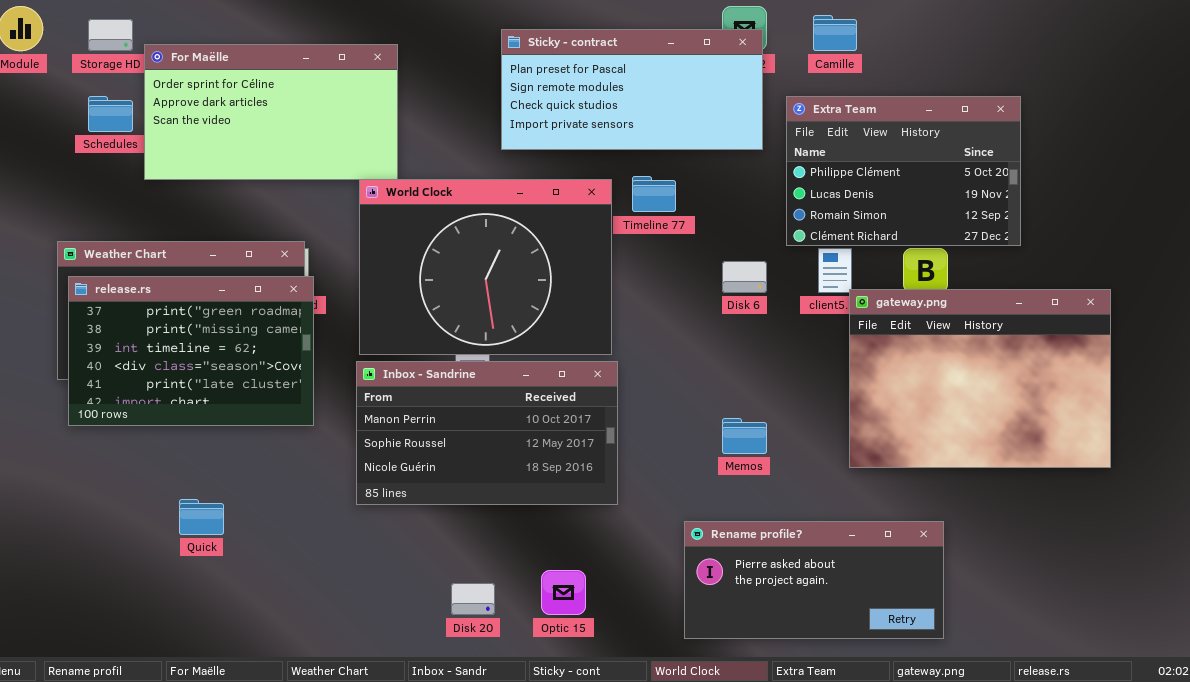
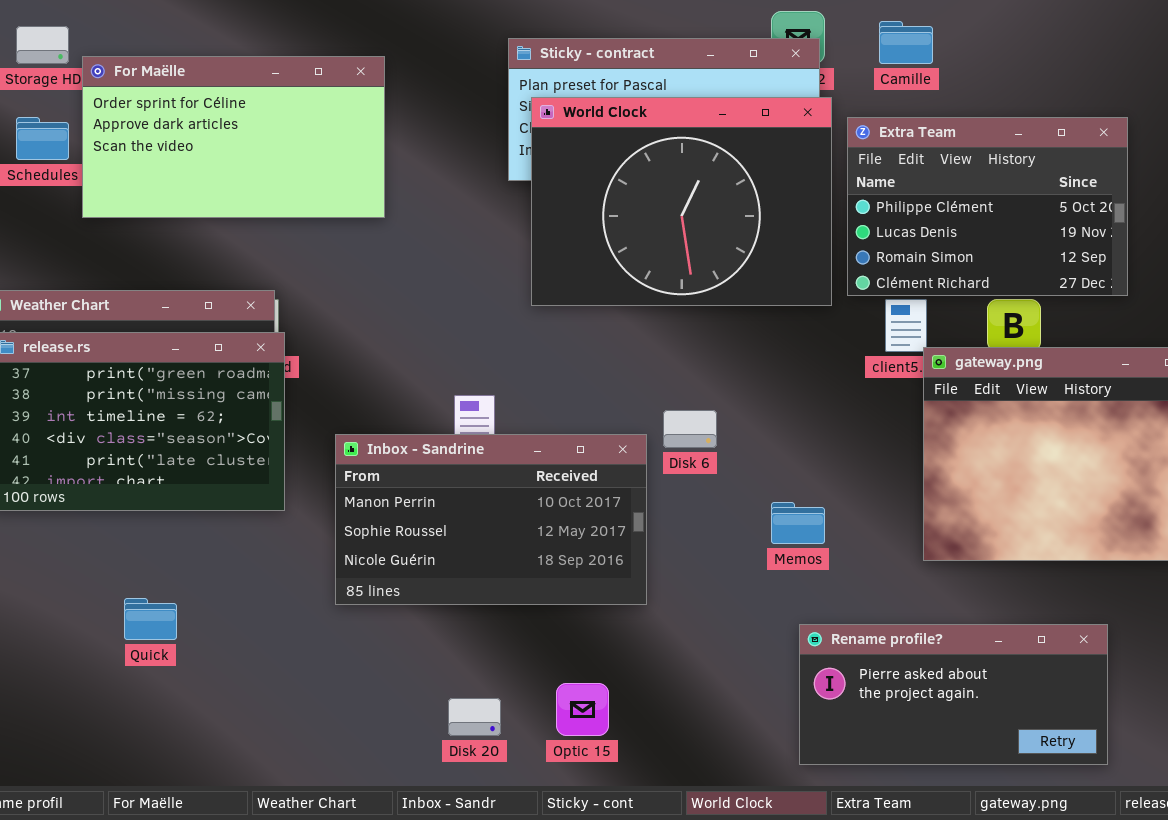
World Clock: [359,179,612,355] -> [531,97,832,306], moved
Disk 6: [722,261,767,293] -> [663,410,717,448], moved
Rename profile?: [684,521,944,639] -> [799,624,1108,765], moved

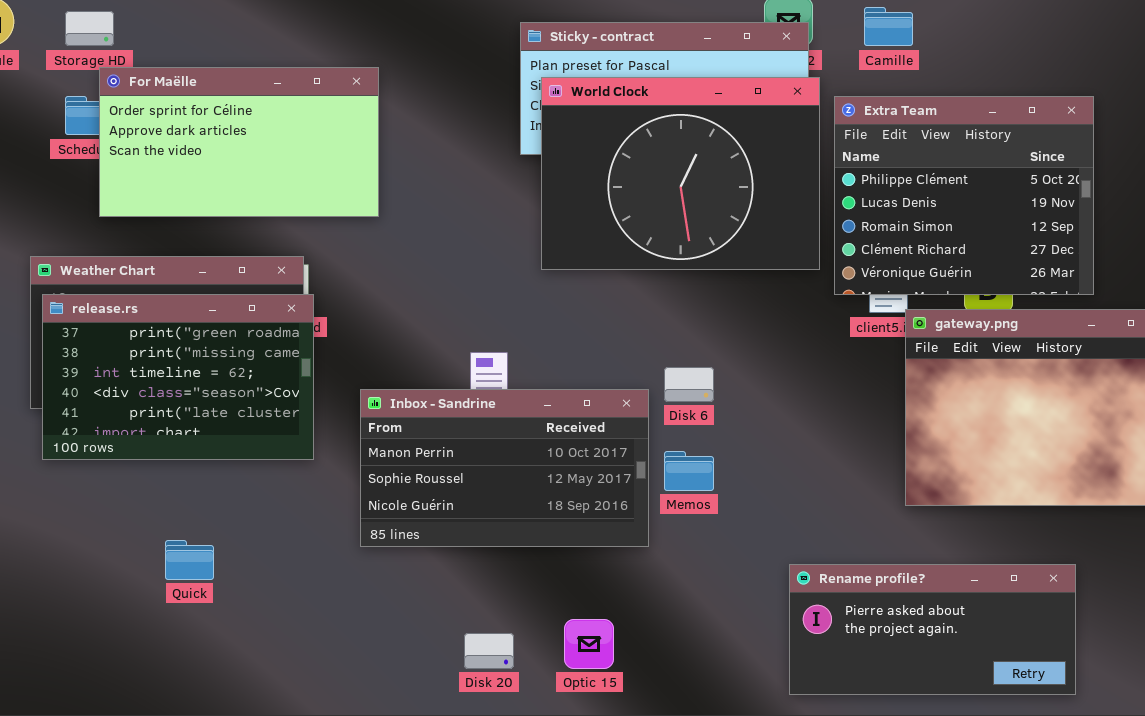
For Maëlle: [82,56,385,218] -> [99,67,379,217], moved
Extra Team: [847,117,1128,296] -> [834,96,1094,295], resized
Memos: [771,502,825,544] -> [664,451,714,491], moved

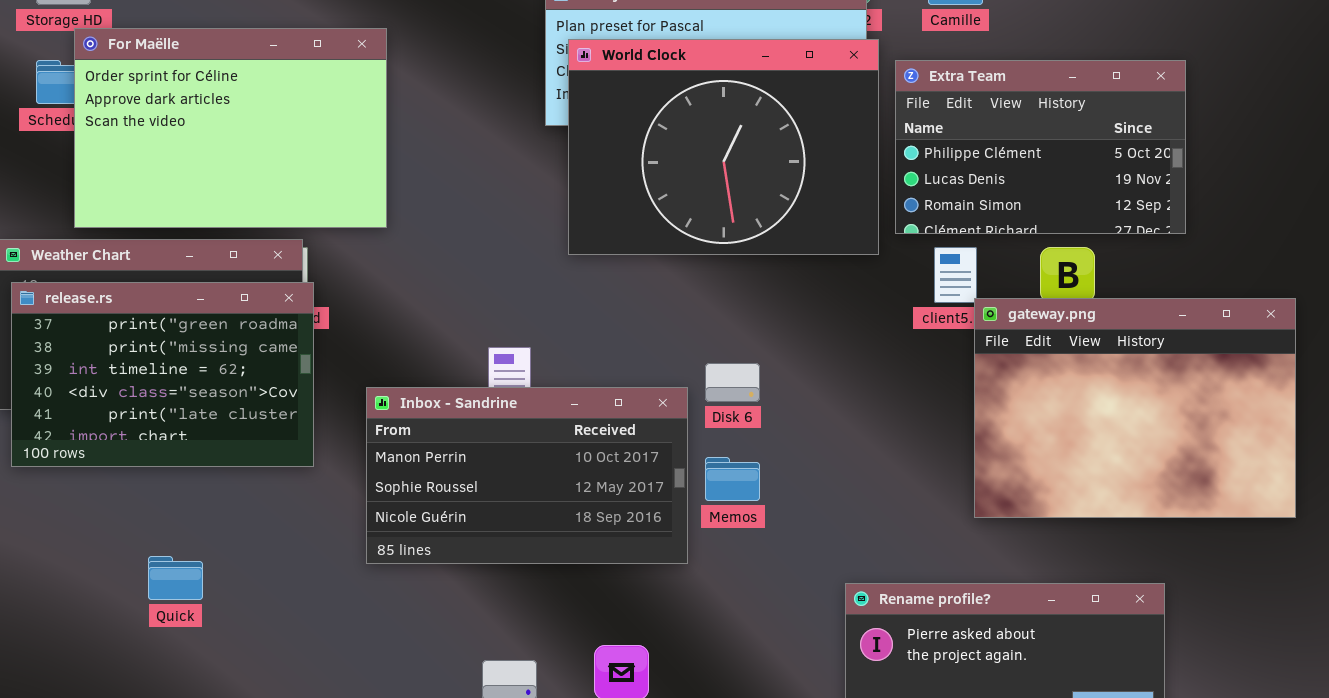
For Maëlle: [99,67,379,217] -> [74,28,387,228], resized
Extra Team: [834,96,1094,295] -> [895,60,1186,234], resized

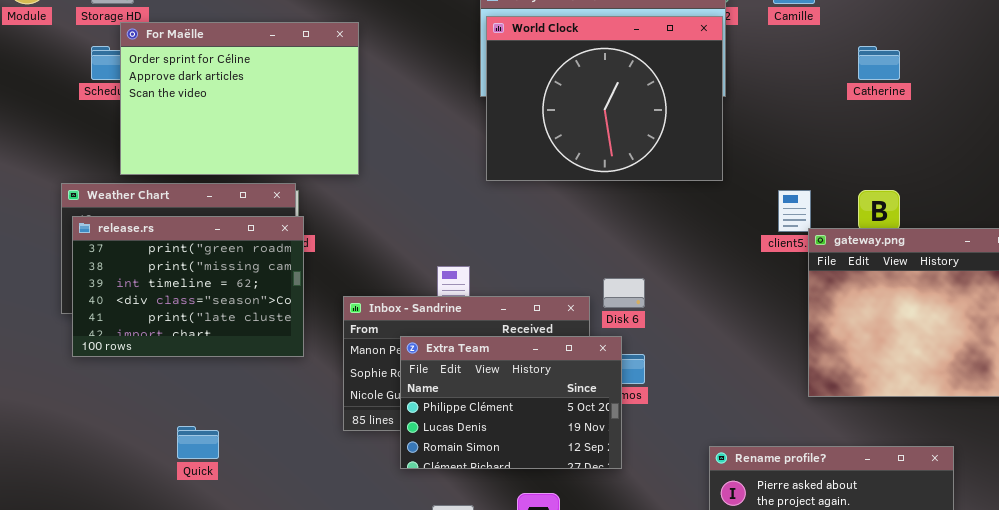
World Clock: [568,39,879,255] -> [486,16,723,181], moved
Extra Team: [895,60,1186,234] -> [400,336,622,469], moved

